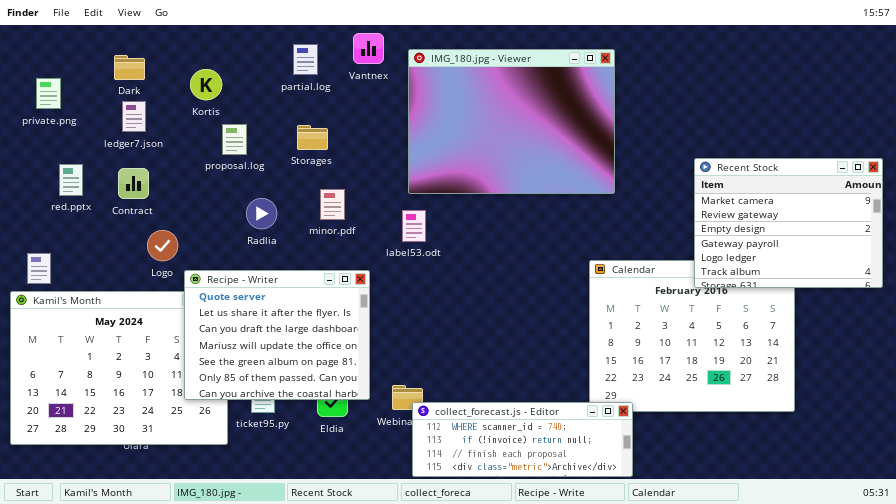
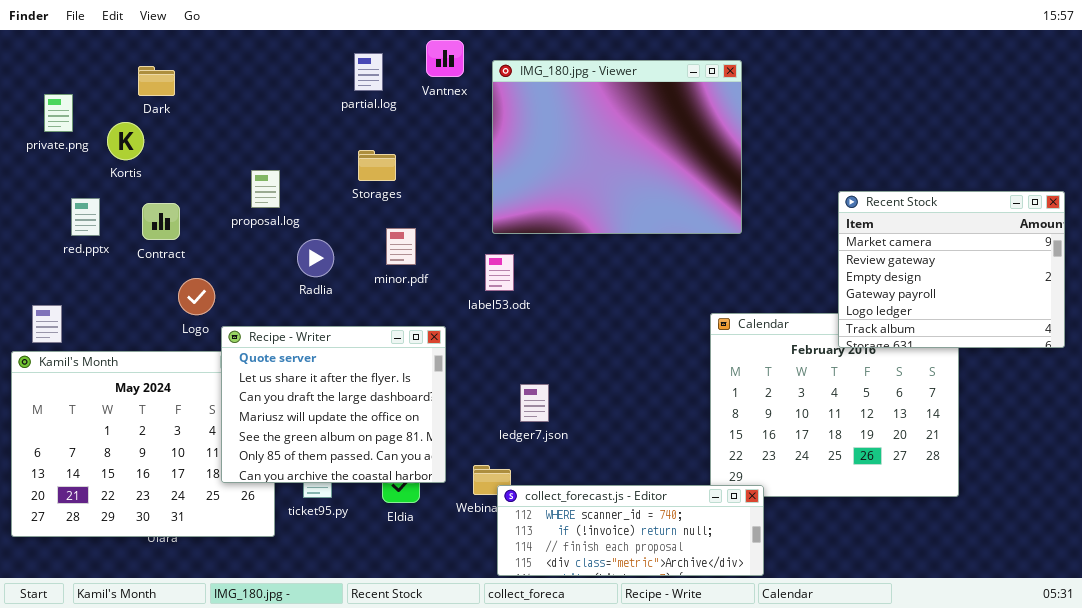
Kortis: [190,69,222,100] -> [107,122,144,160], moved
ledger7.json: [122,101,146,132] -> [520,384,549,422], moved
proposal.log: [222,124,247,155] -> [251,170,280,208], moved

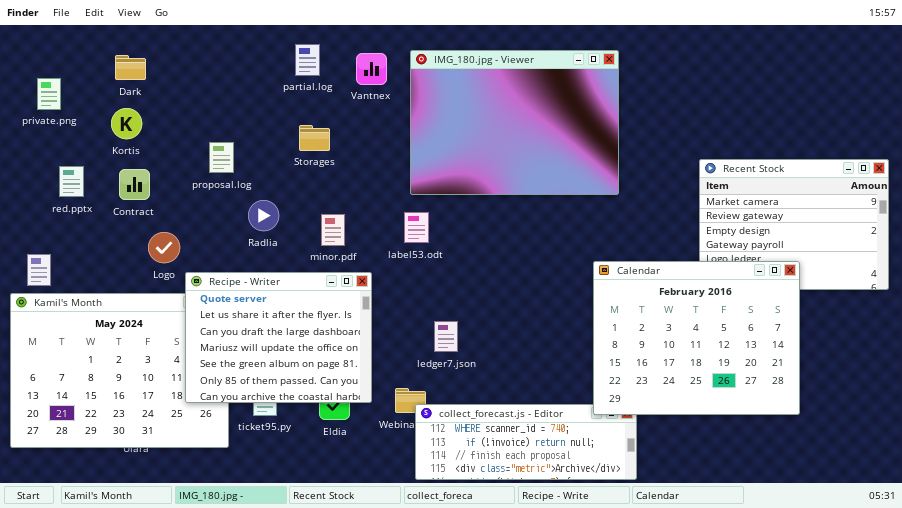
Vantnex: [426,40,464,77] -> [356,53,387,85], moved
Kortis: [107,122,144,160] -> [111,108,142,139], moved
minor.pdf: [386,228,416,265] -> [321,214,345,246], moved
Calendar: [710,313,959,497] -> [593,261,800,415], raised

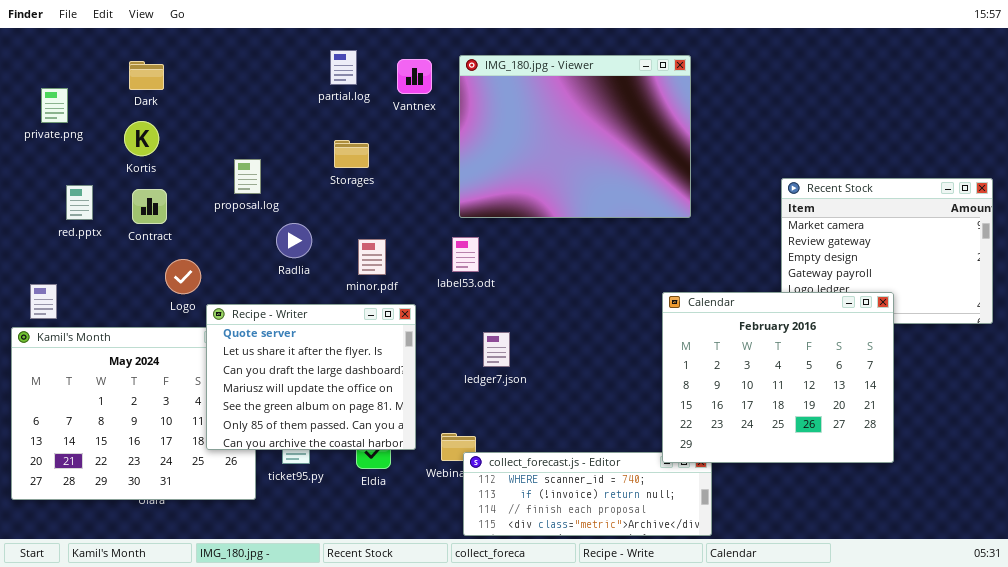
ledger7.json: [434,321,458,352] -> [483,332,510,367], moved

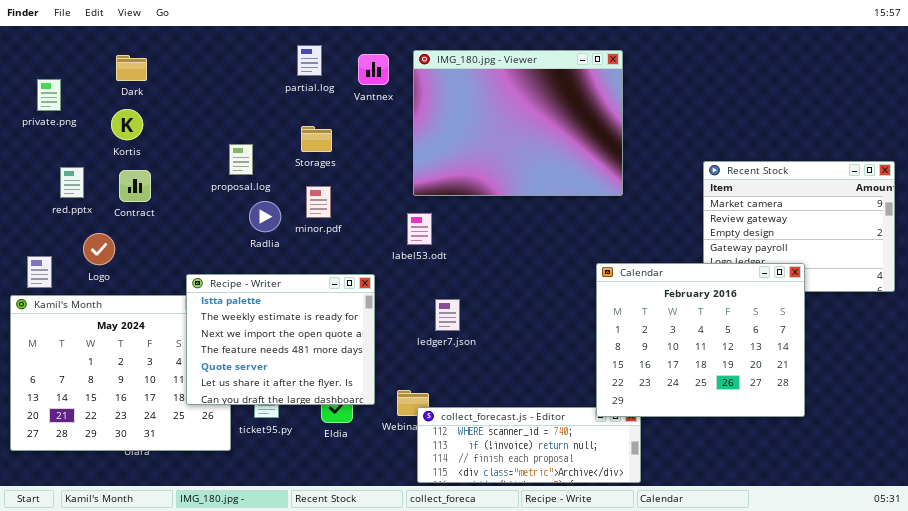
proposal.log: [234,159,261,194] -> [229,144,253,175], moved
minor.pdf: [358,239,386,275] -> [306,186,331,218], moved
Logo: [165,259,201,294] -> [83,233,115,265], moved
Recipe - Writer: [206,304,416,450] -> [186,274,375,405], scrolled up 4 rows

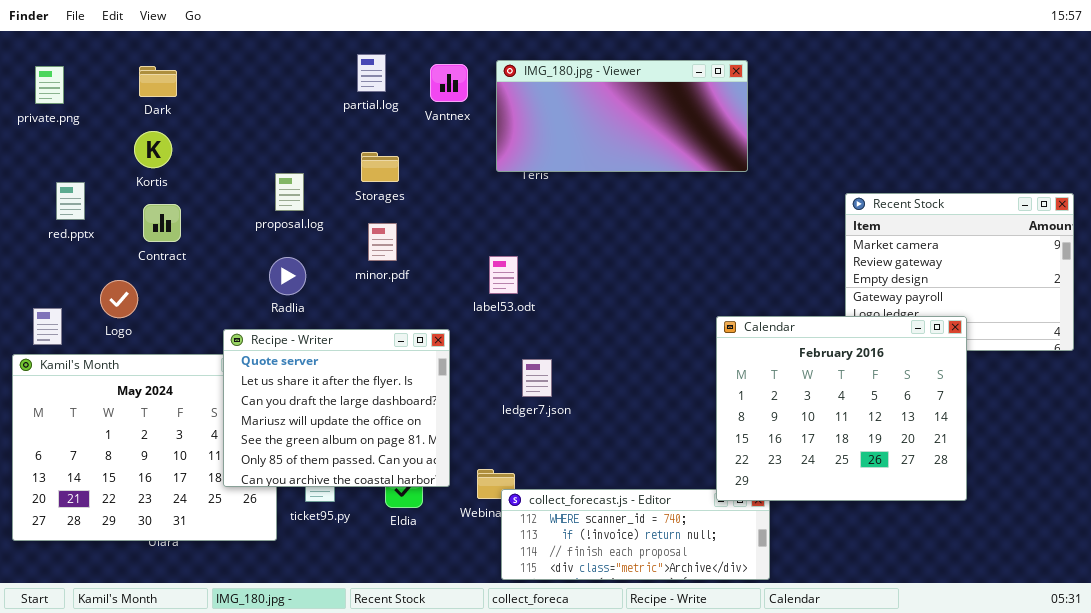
IMG_180.jpg - Viewer: [413,50,623,196] -> [496,60,748,172], resized
private.png: [37,79,61,111] -> [35,66,64,104], moved
red.pptx: [60,167,84,198] -> [56,182,85,220], moved
Radlia: [249,201,281,232] -> [269,257,306,295], moved
Recipe - Writer: [186,274,375,405] -> [223,329,450,487], scrolled down 4 rows

